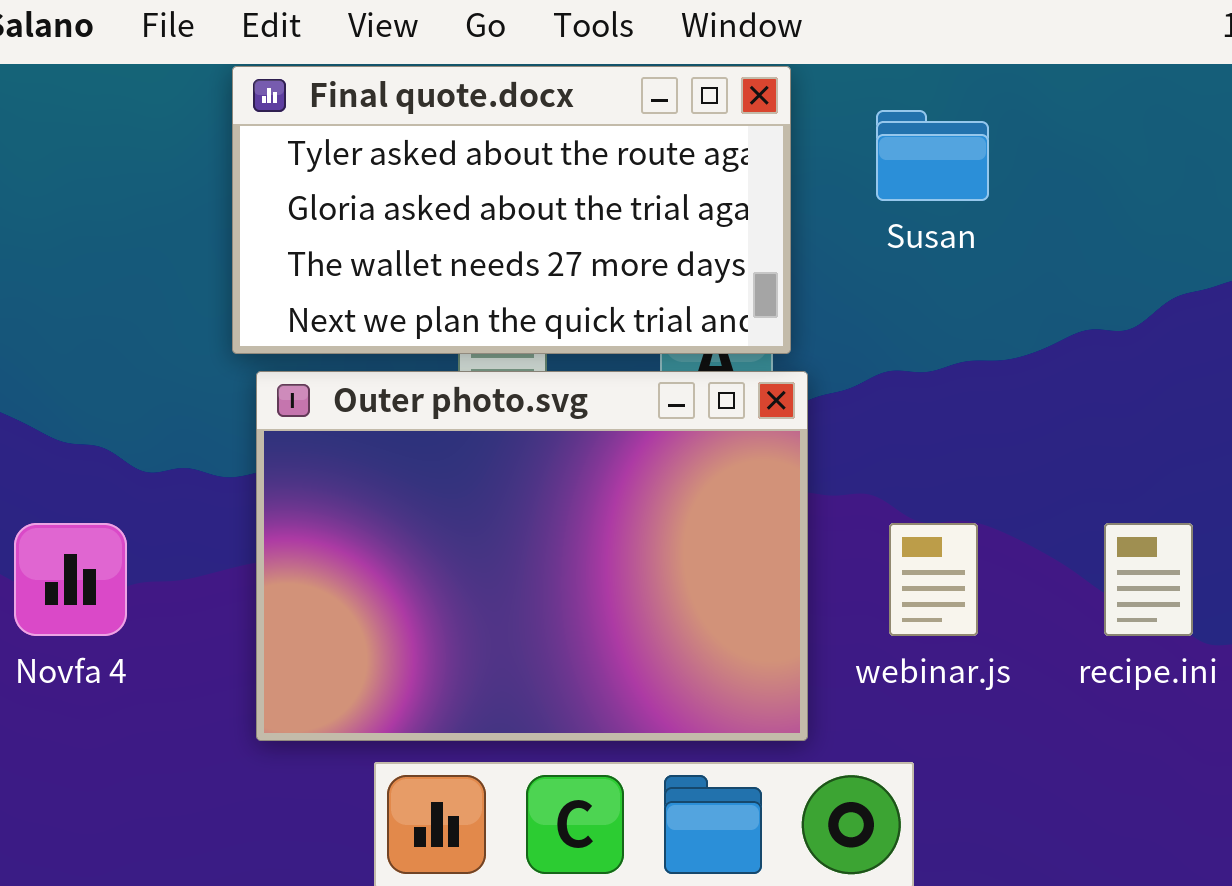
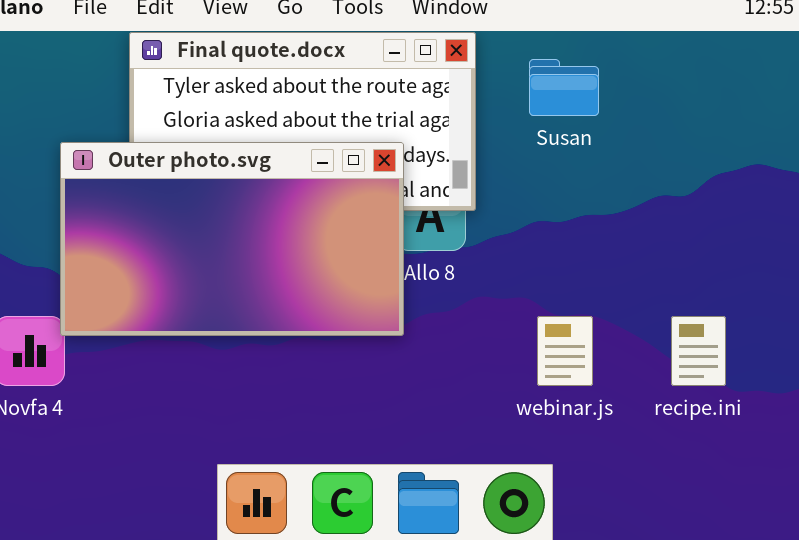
Outer photo.svg: [256,371,808,741] -> [60,142,404,336], moved, resized

